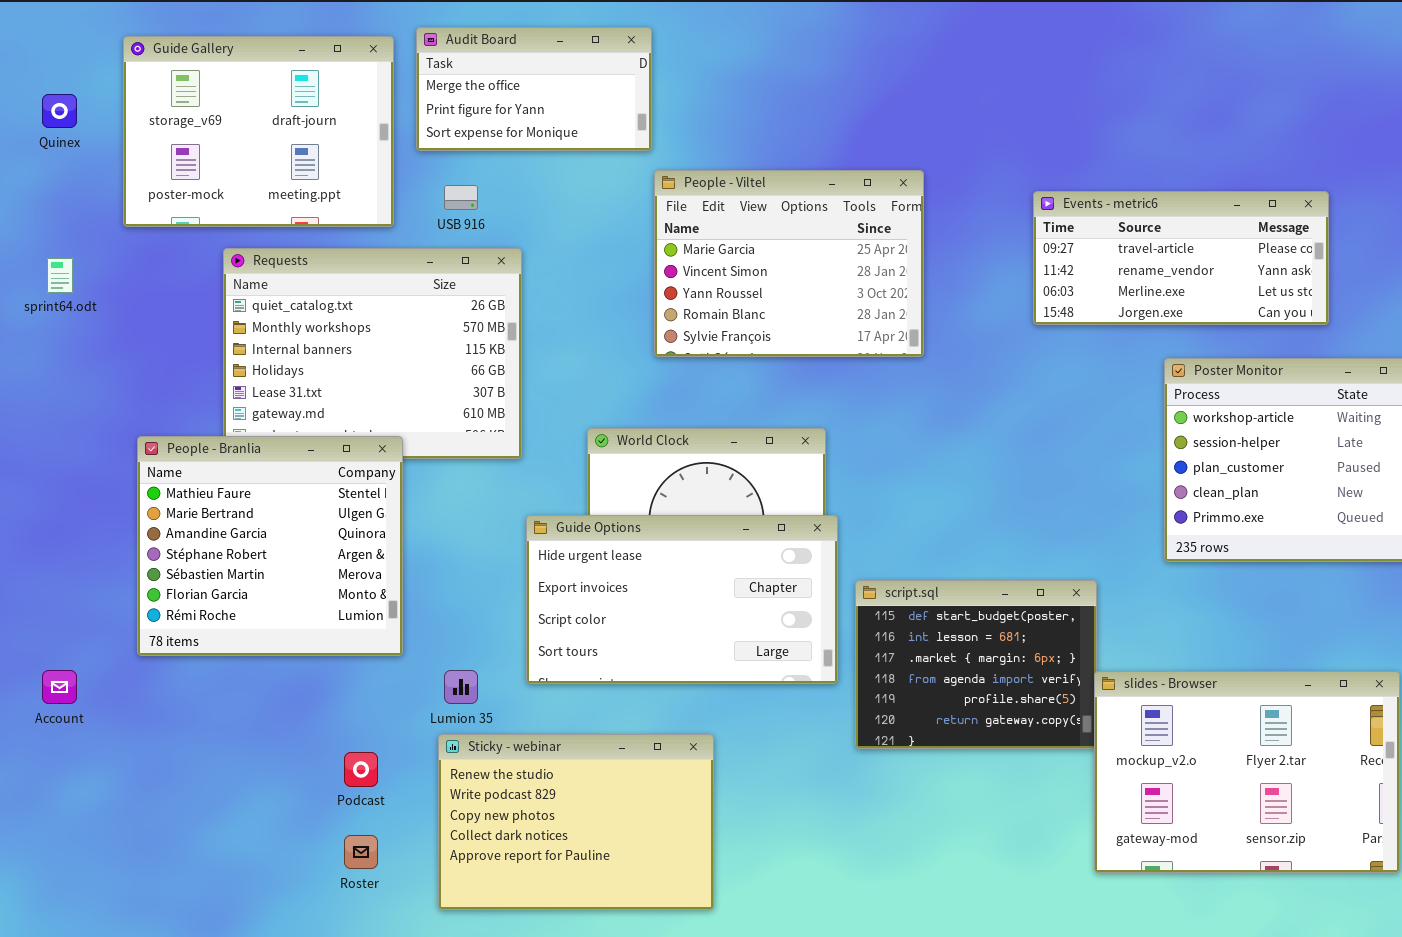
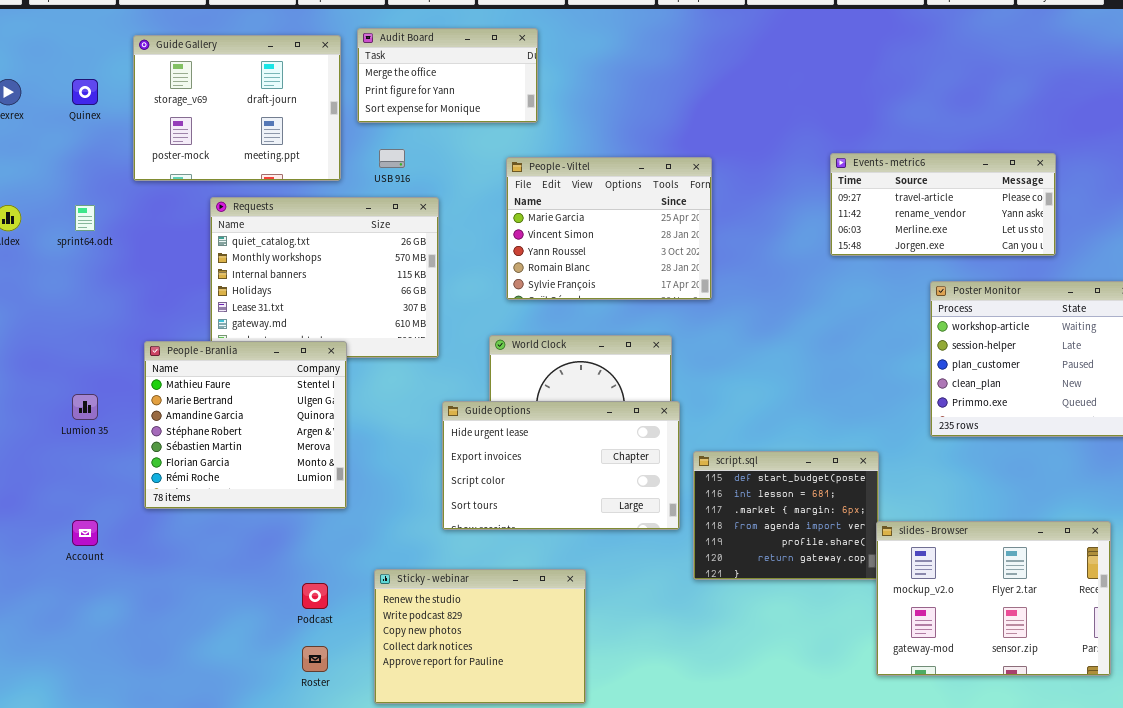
People - Viltel: [654,170,924,357] -> [506,157,712,300], moved
Lumion 35: [444,670,478,704] -> [72,394,98,420], moved

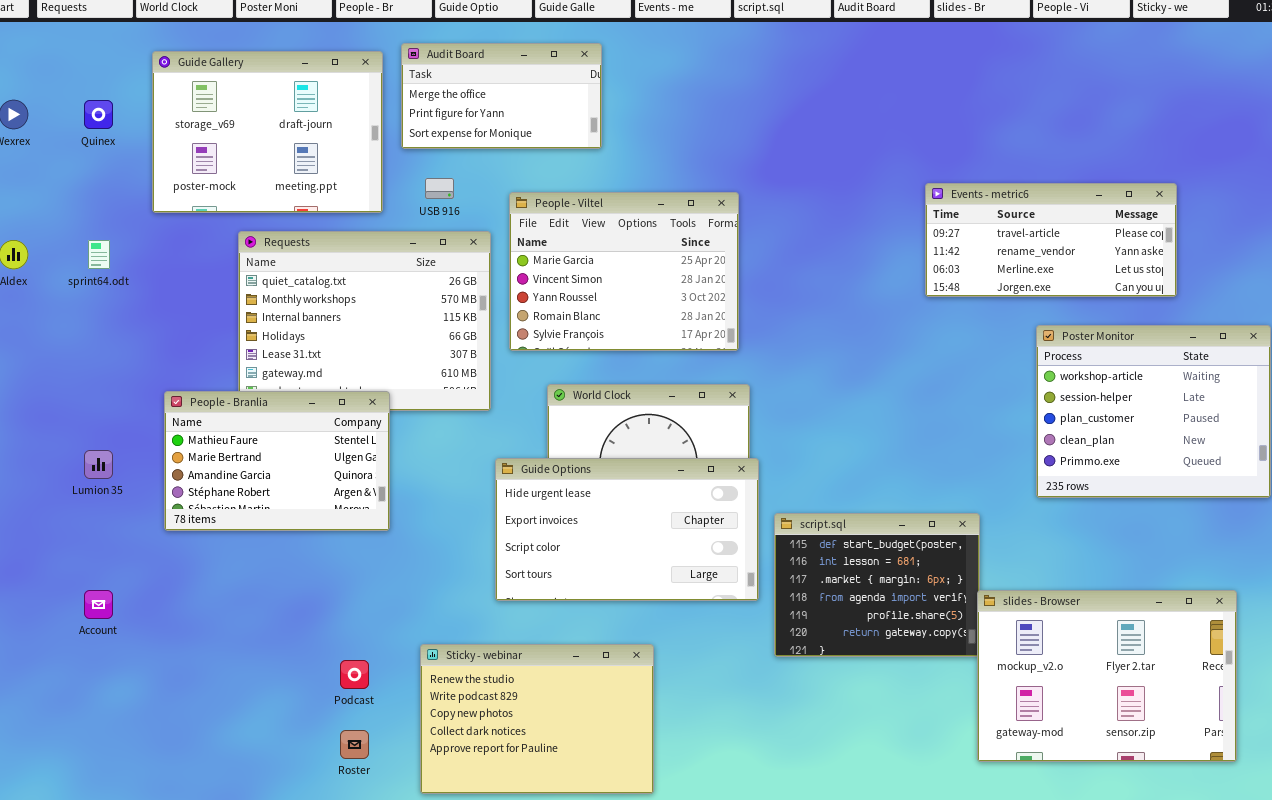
People - Viltel: [506,157,712,300] -> [509,192,739,351], moved
People - Branlia: [144,341,347,509] -> [164,391,390,531], resized

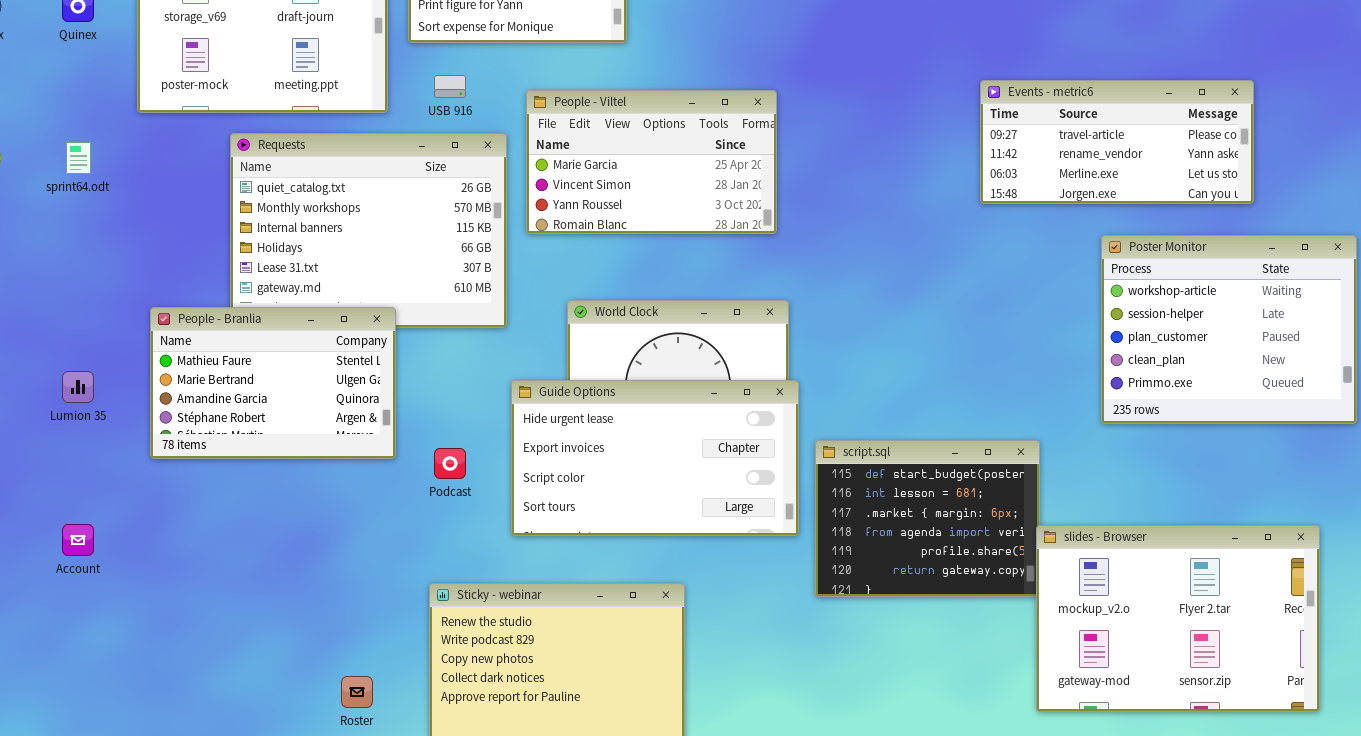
People - Viltel: [509,192,739,351] -> [526,90,777,234], resized
Podcast: [340,660,369,689] -> [434,448,466,479], moved

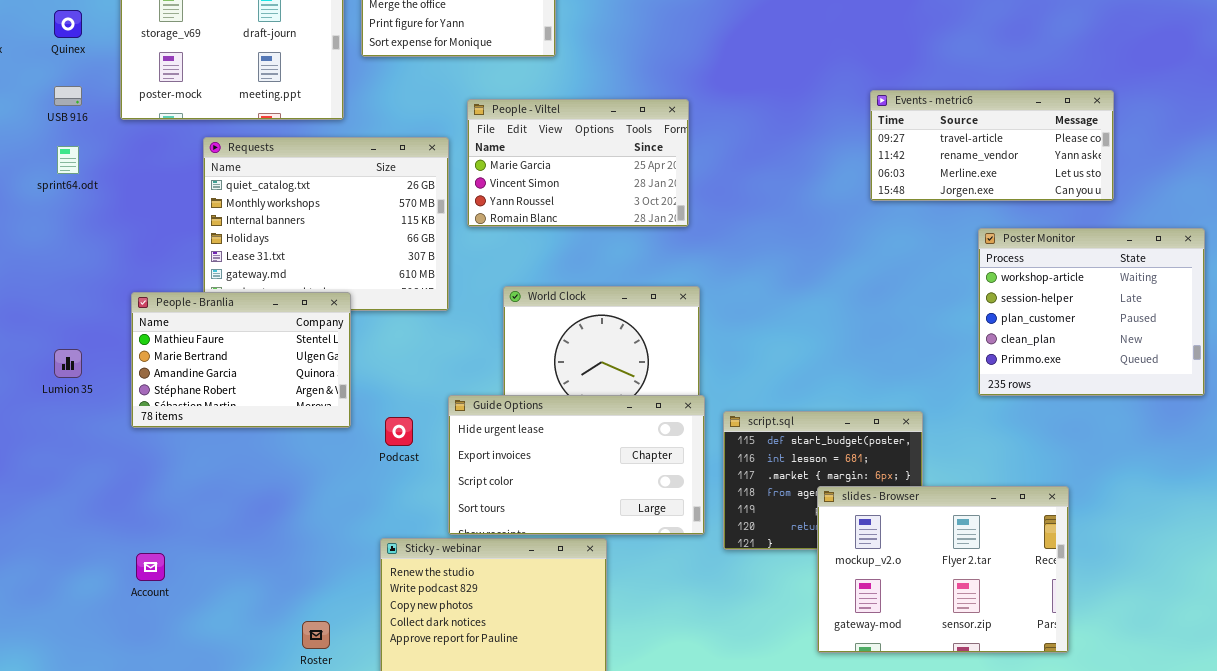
USB 916: [434,75,466,98] -> [54,86,82,106], moved
Guide Options: [511,380,799,536] -> [448,395,705,535], moved
Account: [62,524,94,556] -> [136,553,165,581], moved
slides - Browser: [1036,525,1320,712] -> [817,486,1069,653], moved

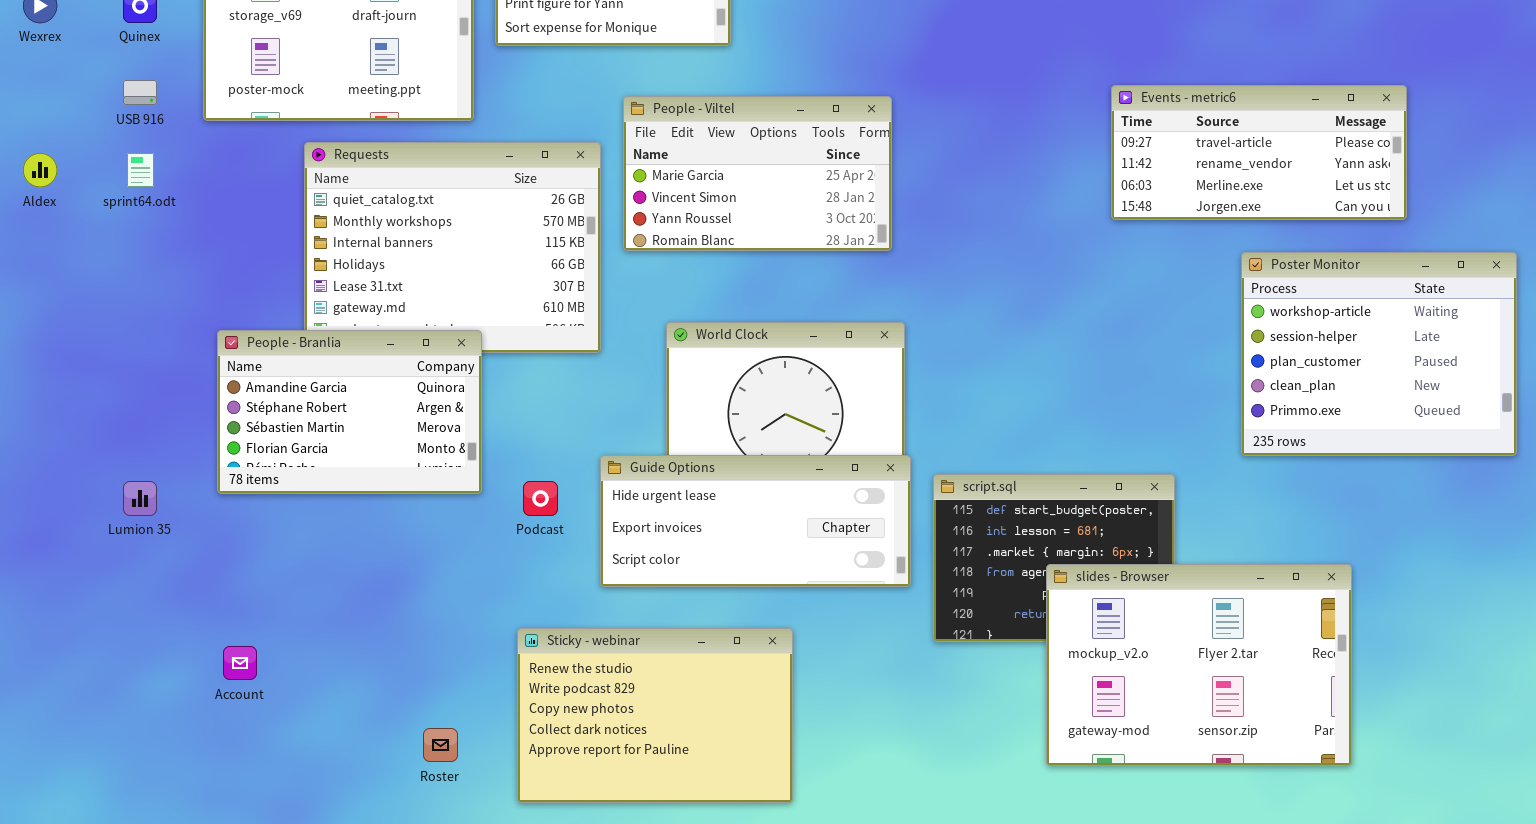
People - Branlia: [131,292,351,428] -> [217,330,482,494], scrolled down 2 rows
Lumion 35: [54,349,82,378] -> [123,481,157,516], moved
Guide Options: [448,395,705,535] -> [600,455,911,587], resized

